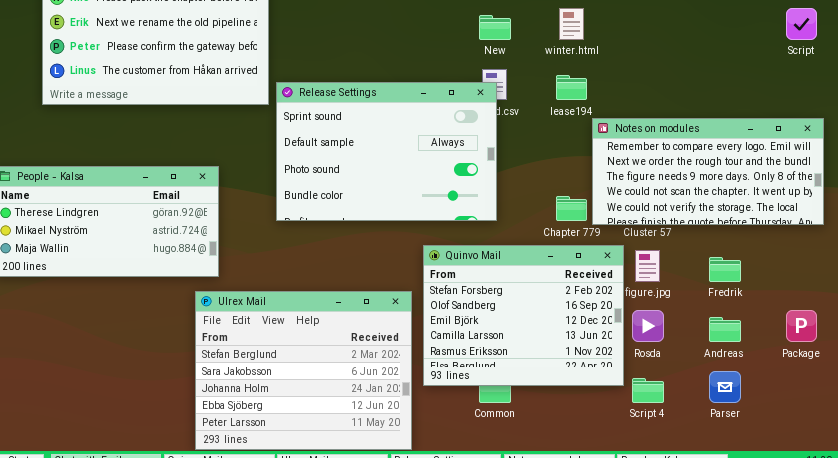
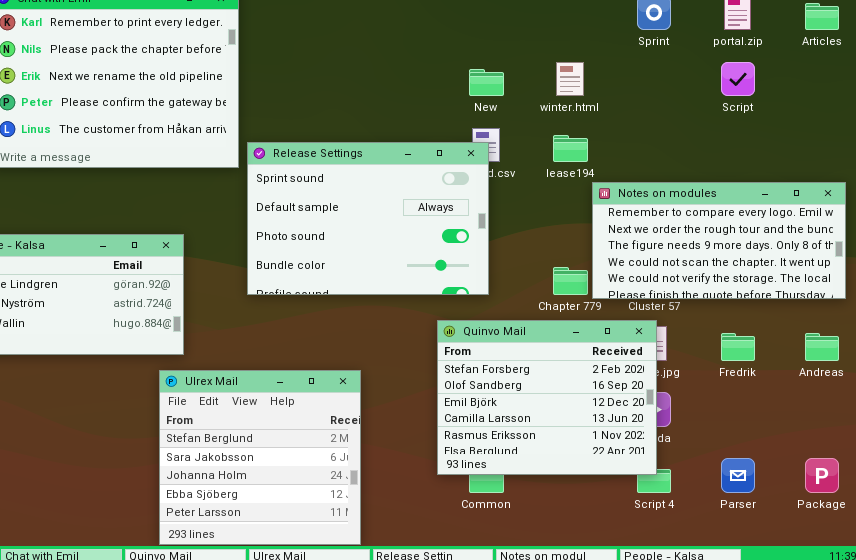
Script: [786,8,817,40] -> [721,62,755,96], moved
Quinvo Mail: [423,245,624,386] -> [437,320,657,475], moved
Ulrex Mail: [195,291,412,450] -> [159,370,361,545], resized
Package: [786,310,817,342] -> [805,458,839,493], moved
Andreas: [709,317,741,342] -> [805,333,839,361], moved

